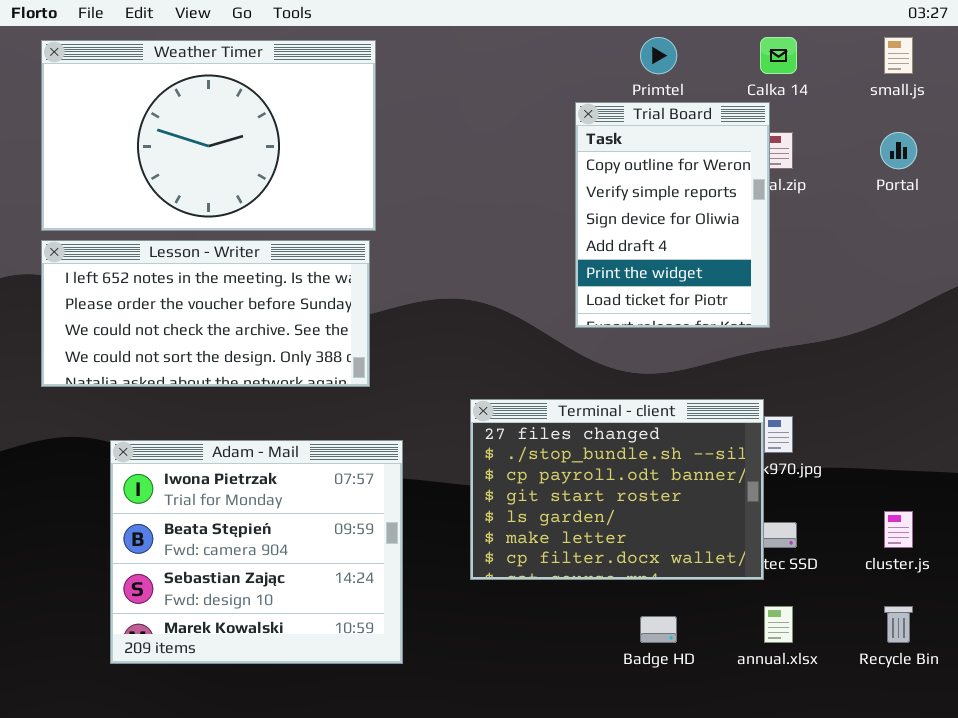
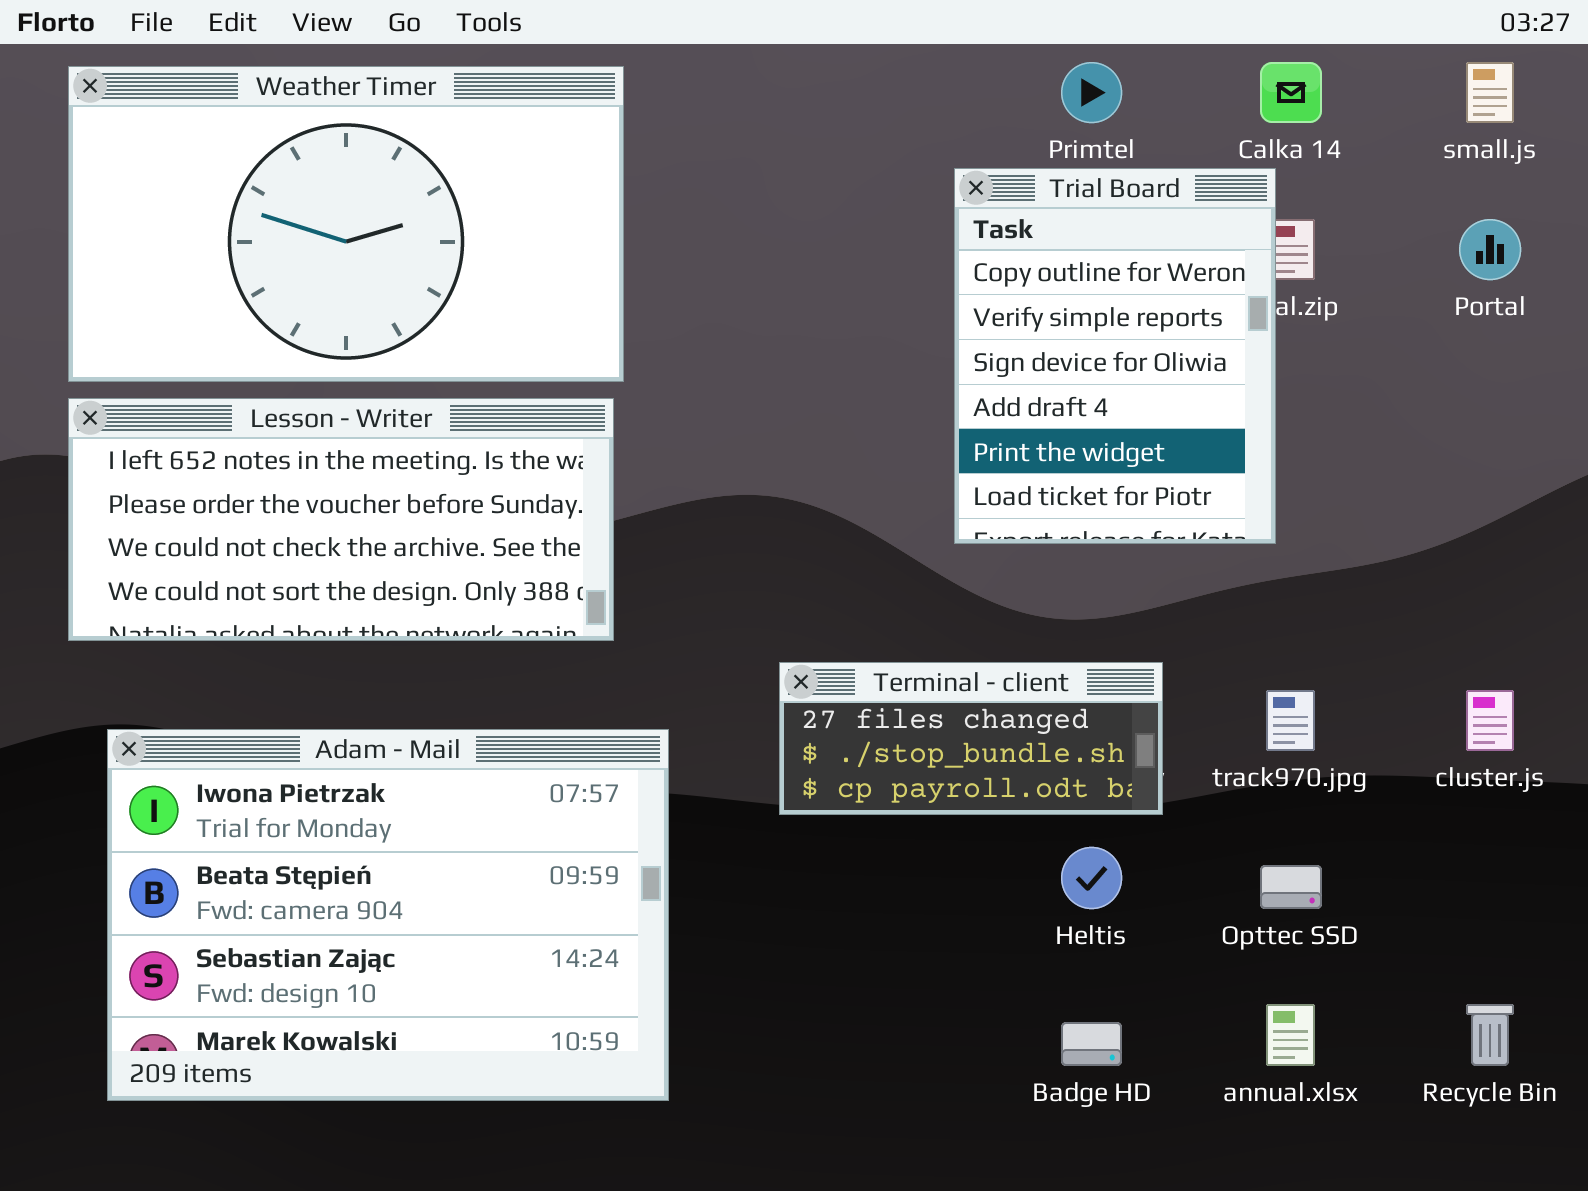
Terminal - client: [470,399,764,580] -> [779,662,1163,815], resized
Adam - Mail: [110,440,403,664] -> [107,729,669,1101], resized
cluster.js: [884,511,913,548] -> [1466,690,1514,751], moved

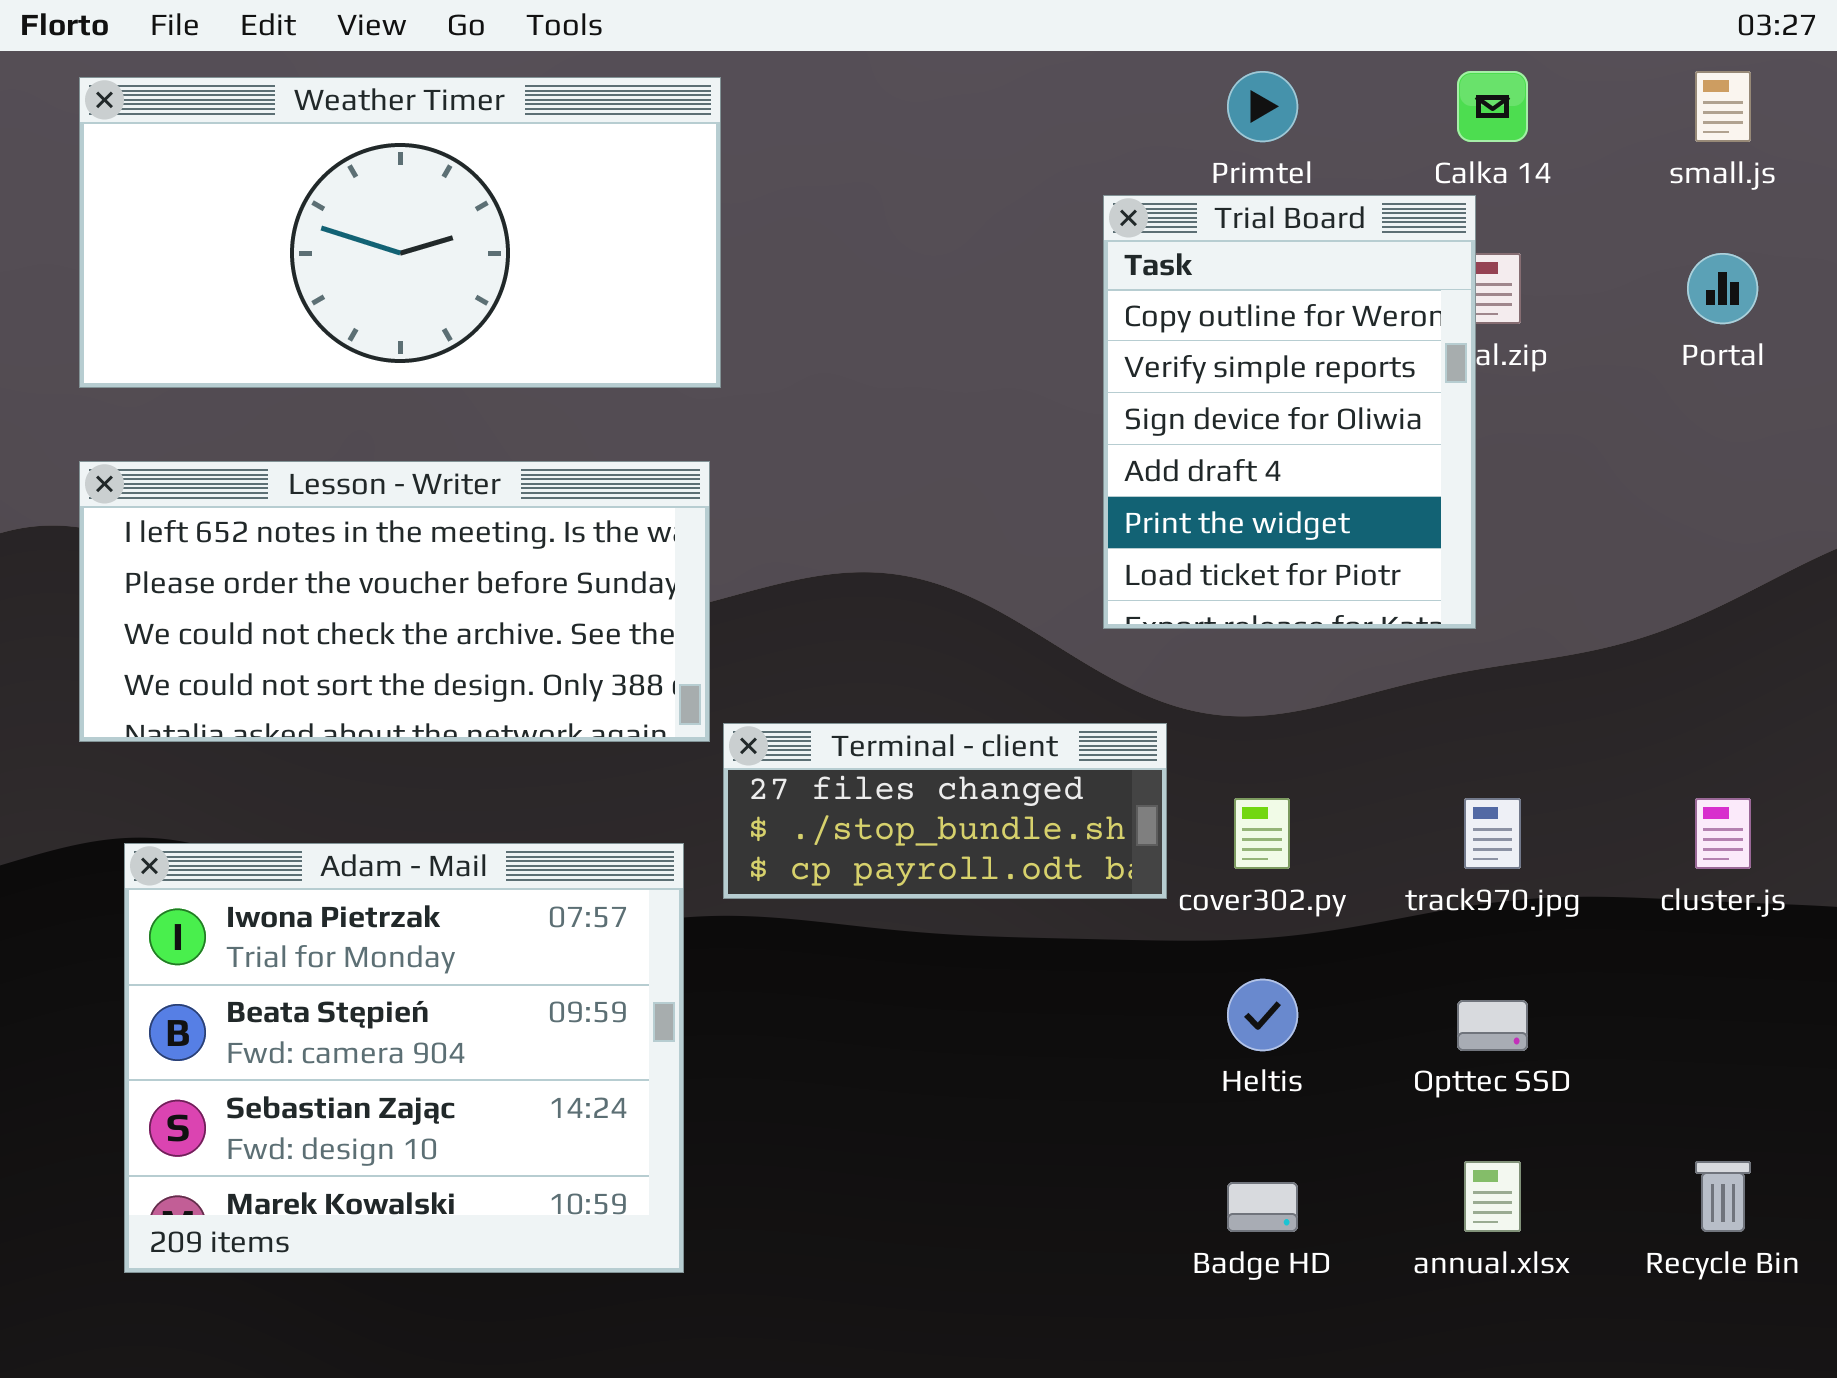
Weather Timer: [68,66,624,382] -> [79,77,721,388], resized
Terminal - client: [779,662,1163,815] -> [723,723,1167,899], moved
Adam - Mail: [107,729,669,1101] -> [124,843,684,1273], resized

